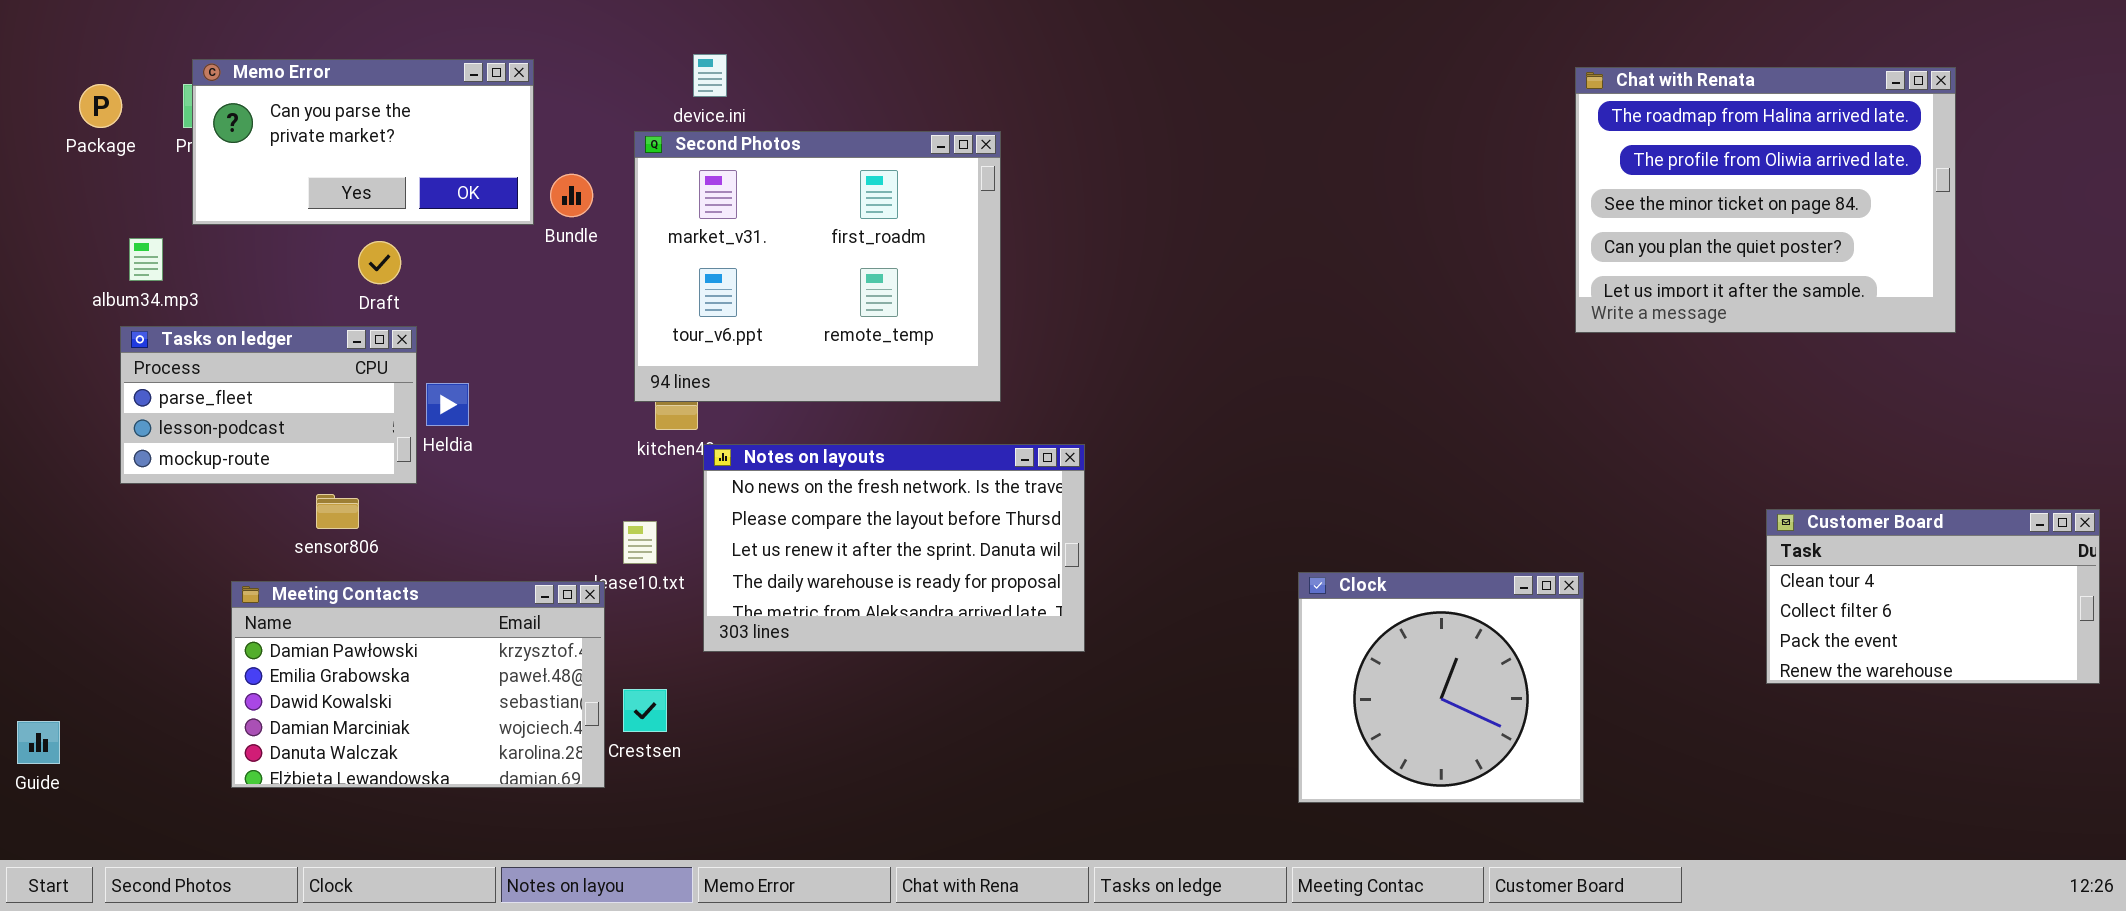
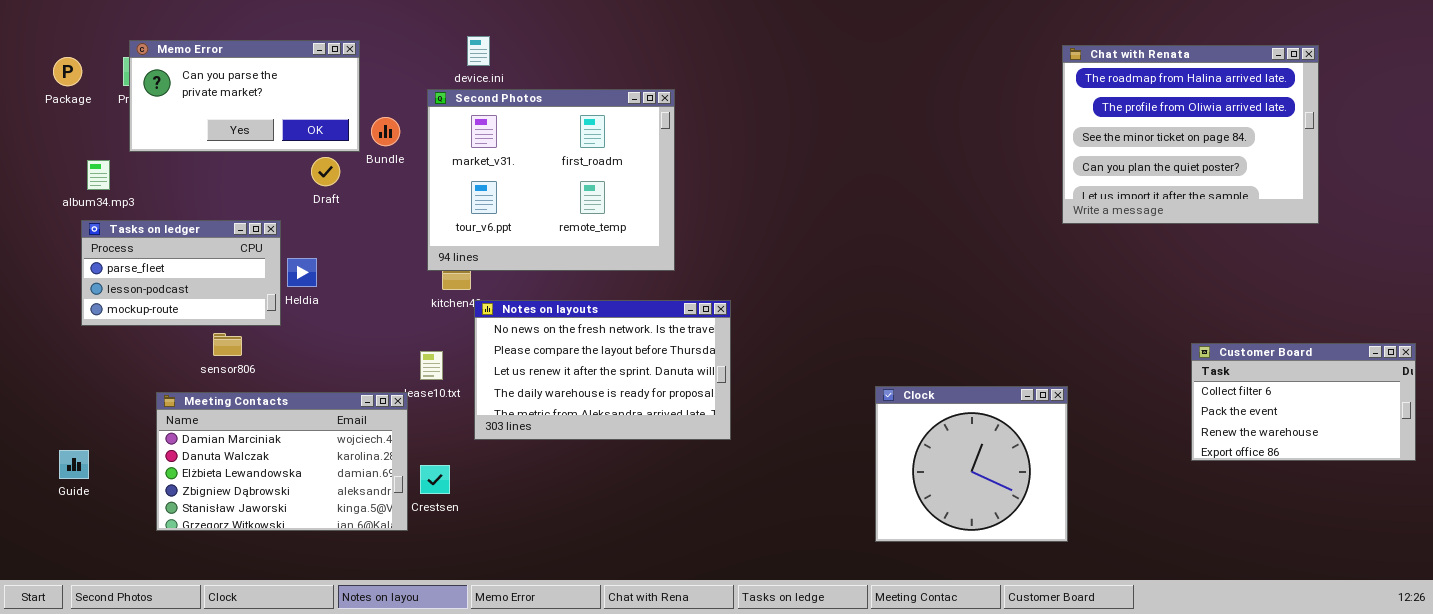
Draft: [358,241,401,284] -> [311,157,340,186], moved
Customer Board: [1766,509,2100,684] -> [1191,343,1416,461], scrolled down 1 row
Meeting Contacts: [231,581,605,788] -> [156,392,408,531], scrolled down 3 rows
Guide: [17,721,60,764] -> [59,450,89,479], moved

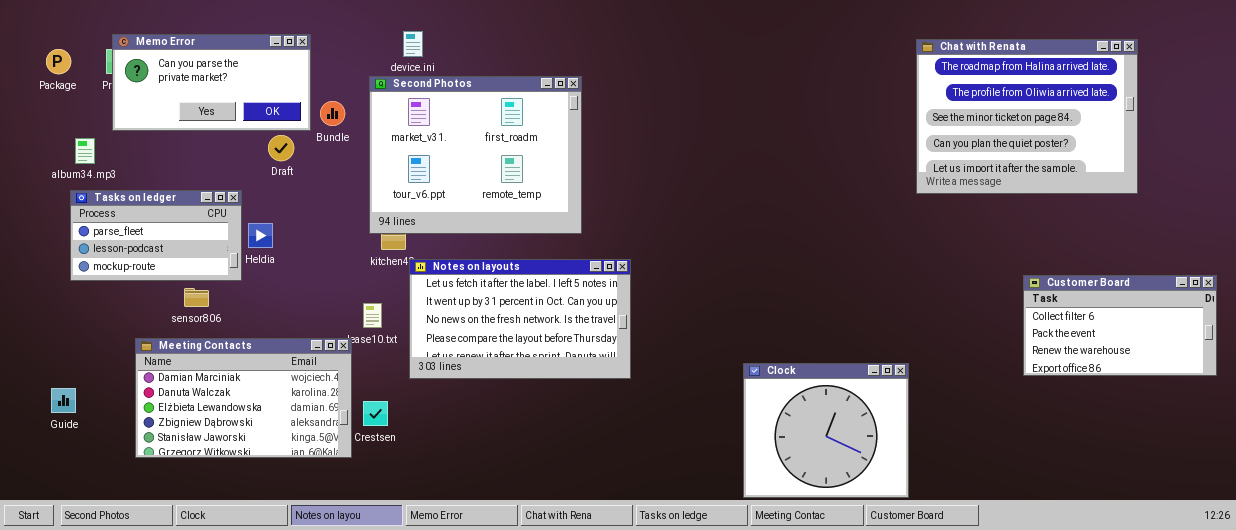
Notes on layouts: [474,300,731,440] -> [409,259,631,379], scrolled up 2 rows
Customer Board: [1191,343,1416,461] -> [1023,275,1217,376], moved
Clock: [875,386,1068,542] -> [743,363,909,498], moved

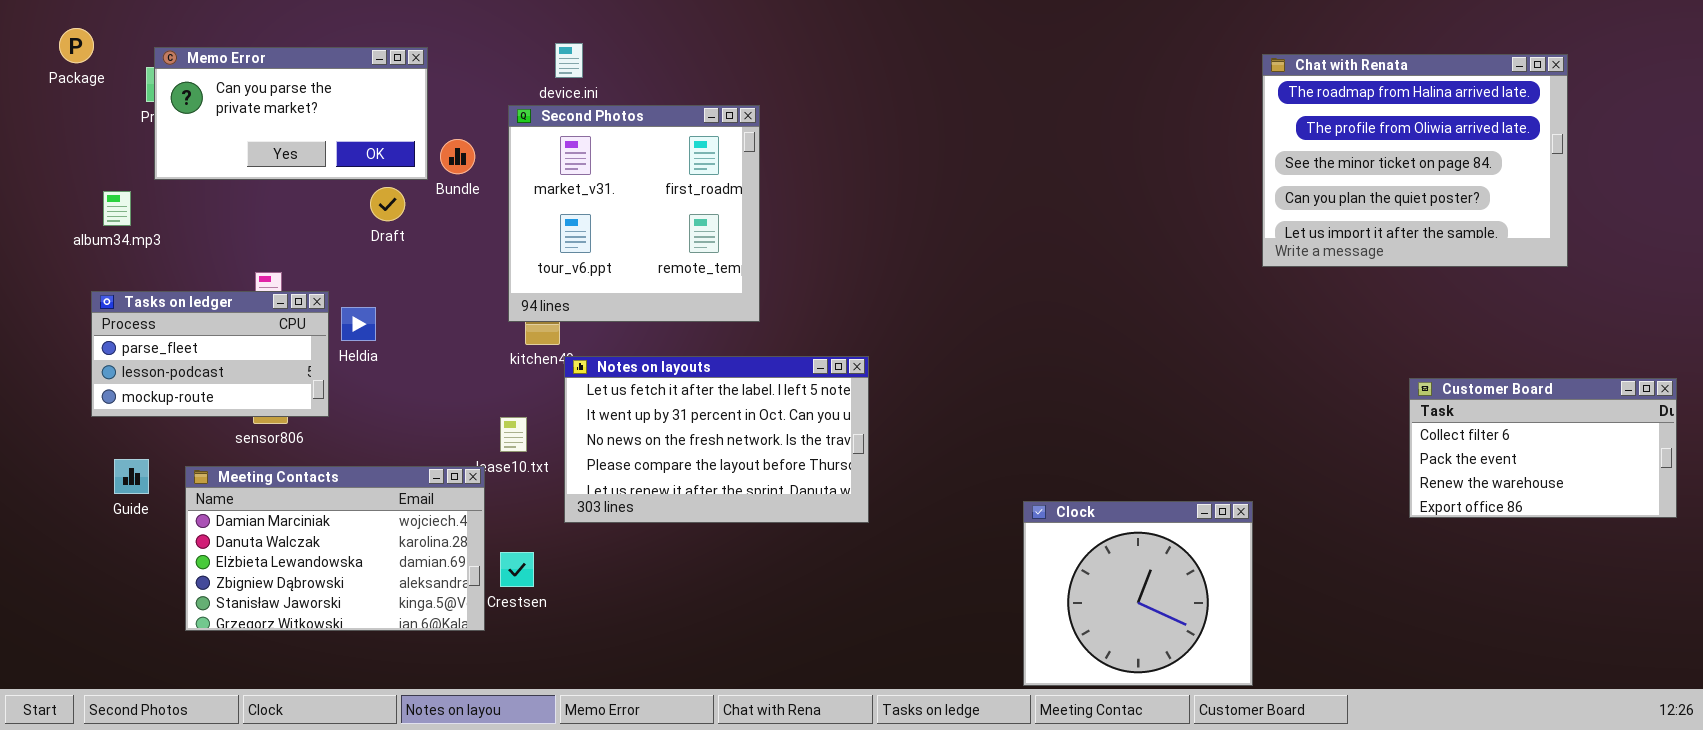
Package: [46,49,71,74] -> [59,28,94,63], moved
Second Photos: [369,76,582,234] -> [508,105,760,322], resized
Tasks on ledger: [70,190,242,281] -> [91,291,329,417], moved
Guide: [51,388,76,413] -> [114,459,149,494], moved

